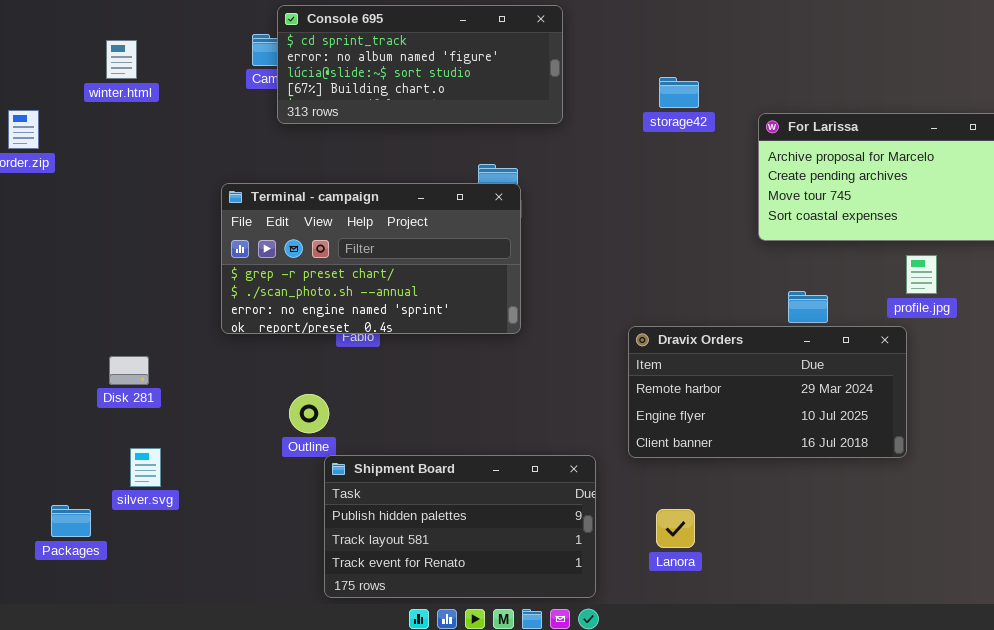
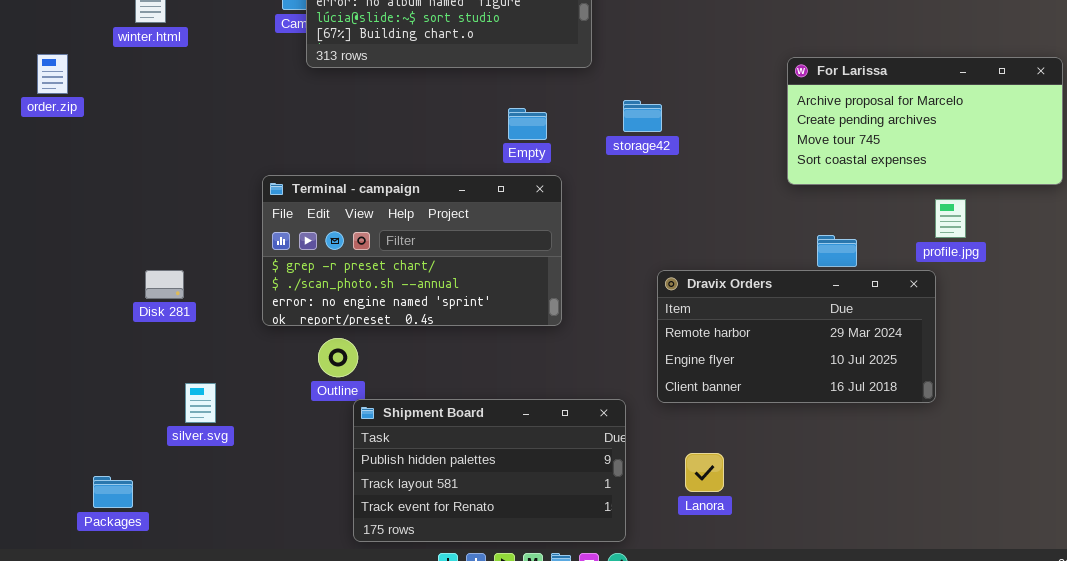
storage42: [659,77,699,108] -> [623,100,662,132], moved
Terminal - campaign: [221,183,521,334] -> [262,175,562,326], moved
Disk 281: [109,356,149,385] -> [145,270,184,299], moved
silver.svg: [130,448,161,487] -> [185,383,216,423], moved
Packages: [51,505,91,537] -> [93,476,133,508], moved

